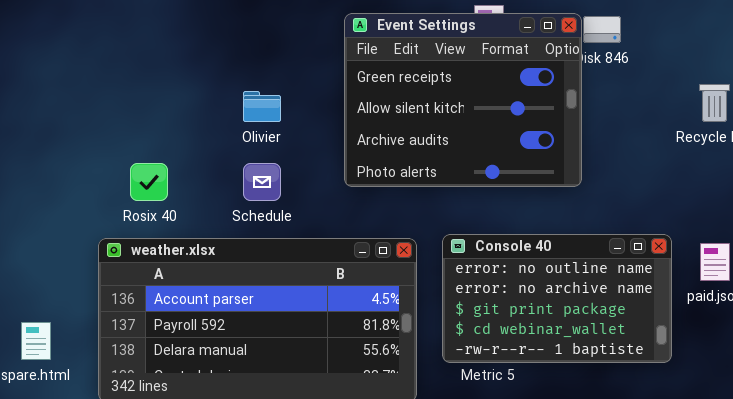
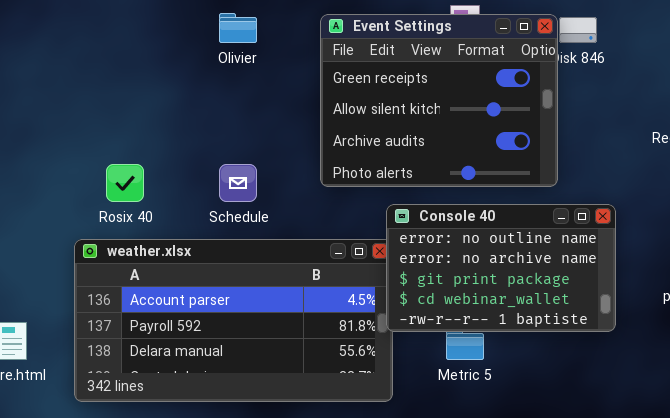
Olivier: [243,91,281,122] -> [219,13,257,43], moved
Console 40: [442,234,672,363] -> [386,204,616,332], moved

